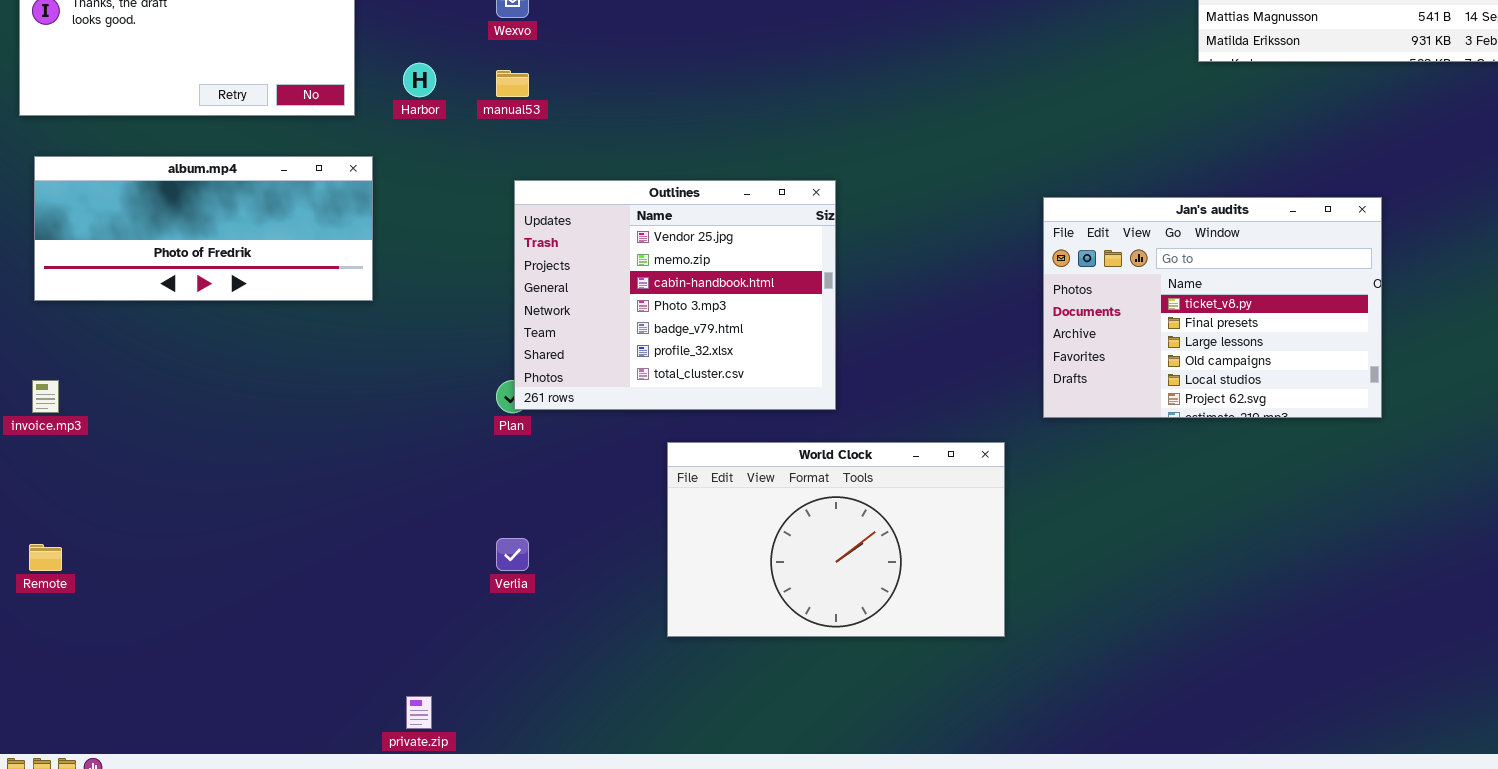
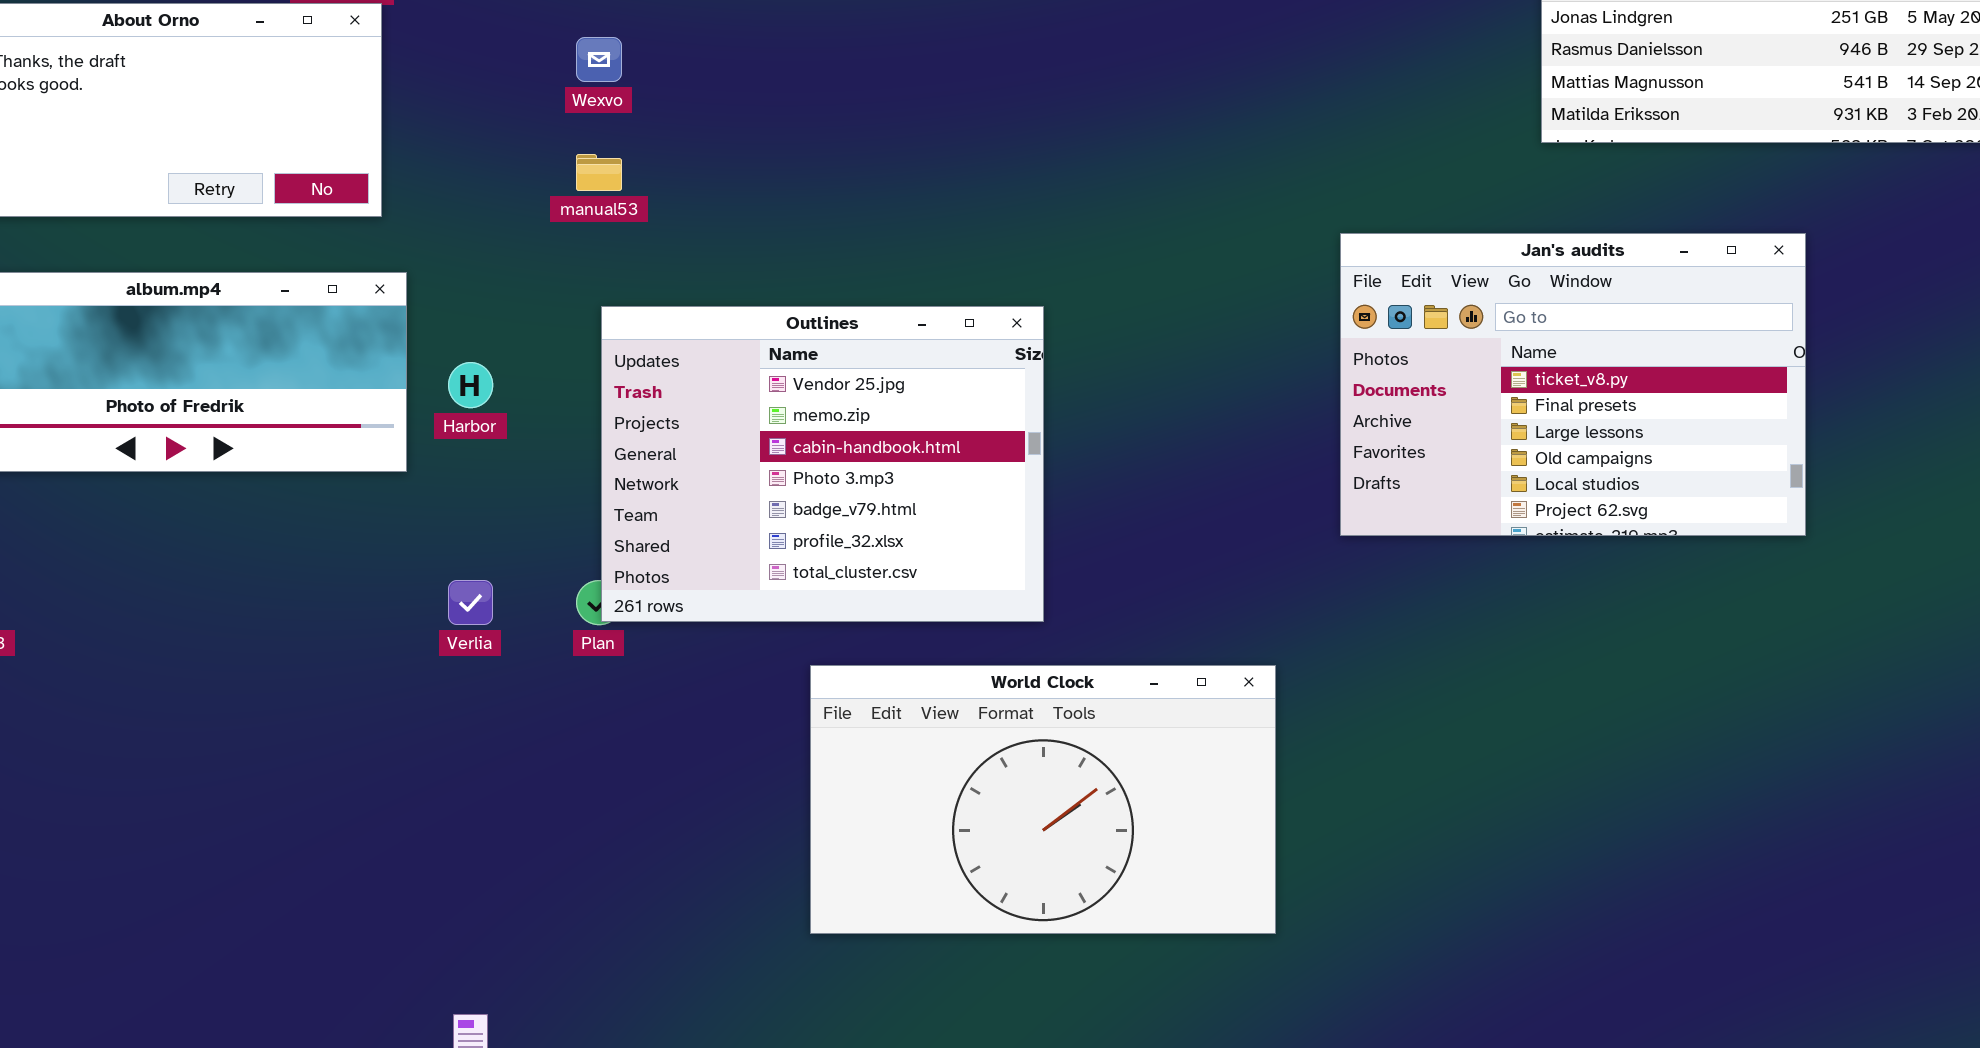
Harbor: [403,63,436,97] -> [448,362,493,408], moved
Jan's audits: [1043,197,1382,418] -> [1340,233,1806,536], moved
Verlia: [496,538,529,571] -> [448,580,493,625], moved

